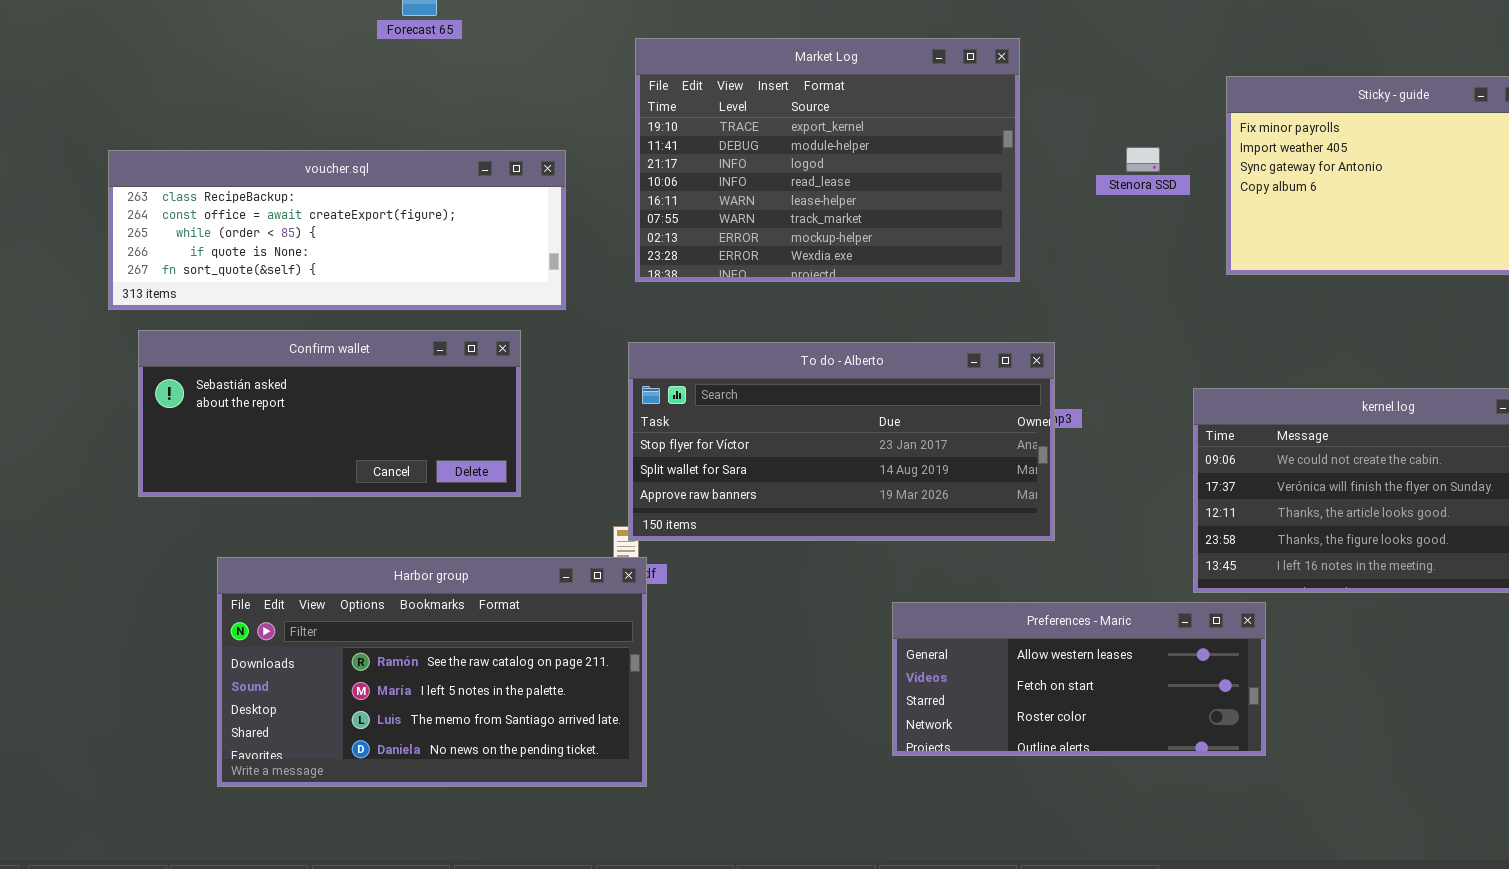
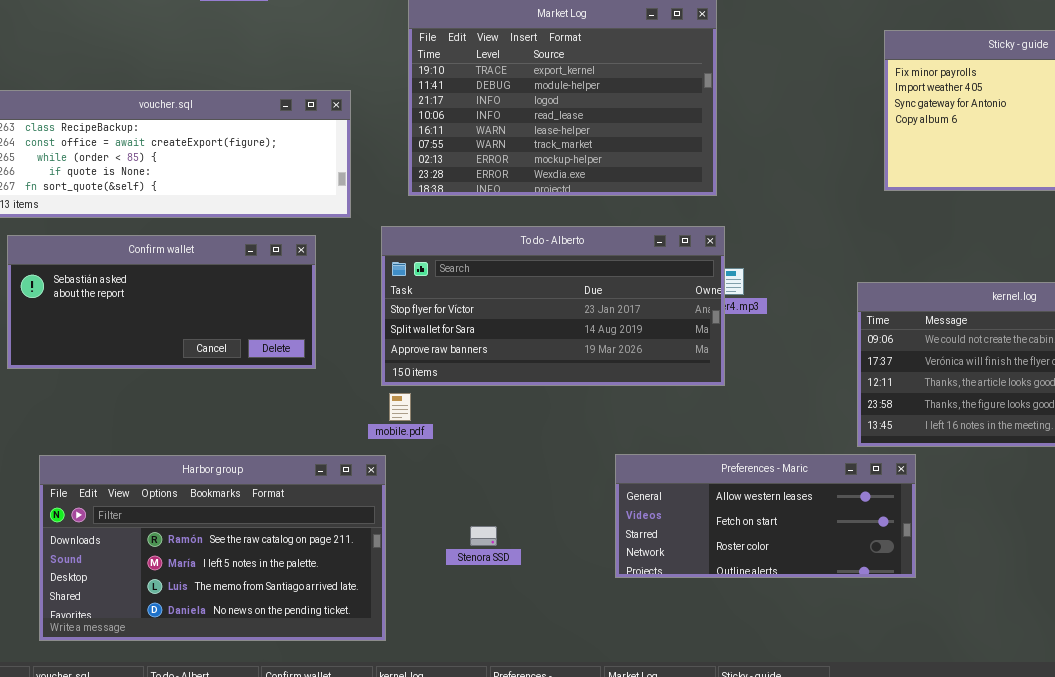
Stenora SSD: [1126,147,1160,172] -> [470,526,497,546], moved
To do - Alberto: [628,342,1055,541] -> [381,226,725,386], moved
Harbor group: [217,557,647,787] -> [39,455,386,641], moved

